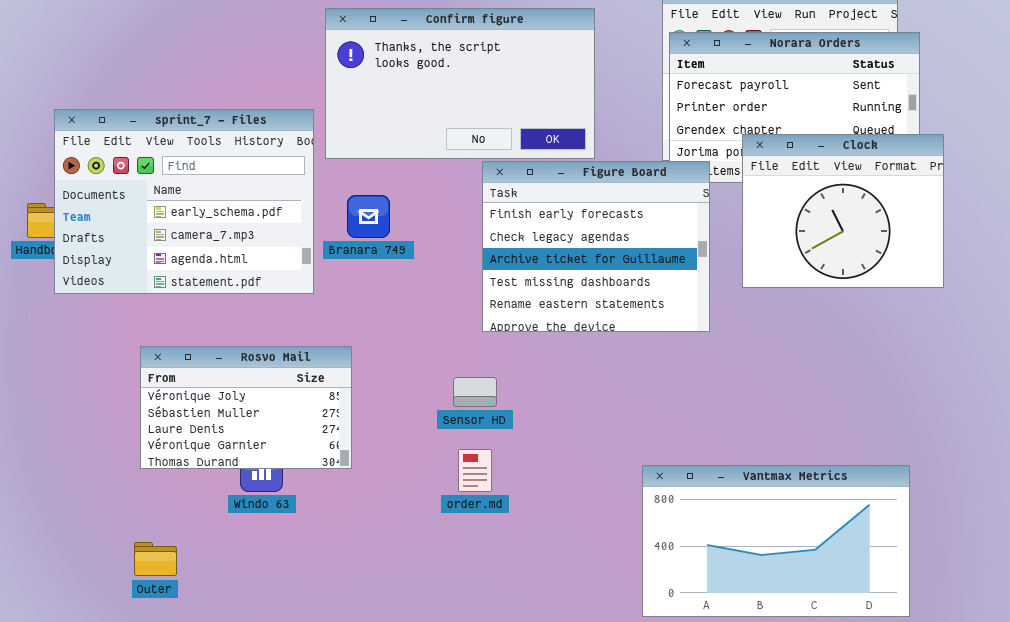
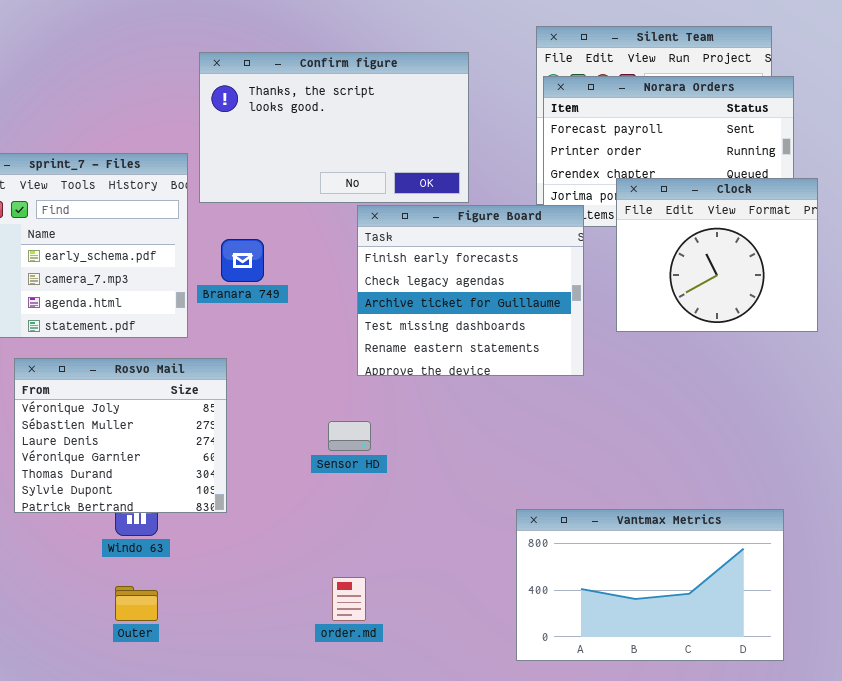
Rosvo Mail: [140,346,352,469] -> [14,358,227,513], resized
order.md: [458,449,492,492] -> [332,577,366,621], moved
Outer: [134,542,177,576] -> [115,586,158,621], moved

